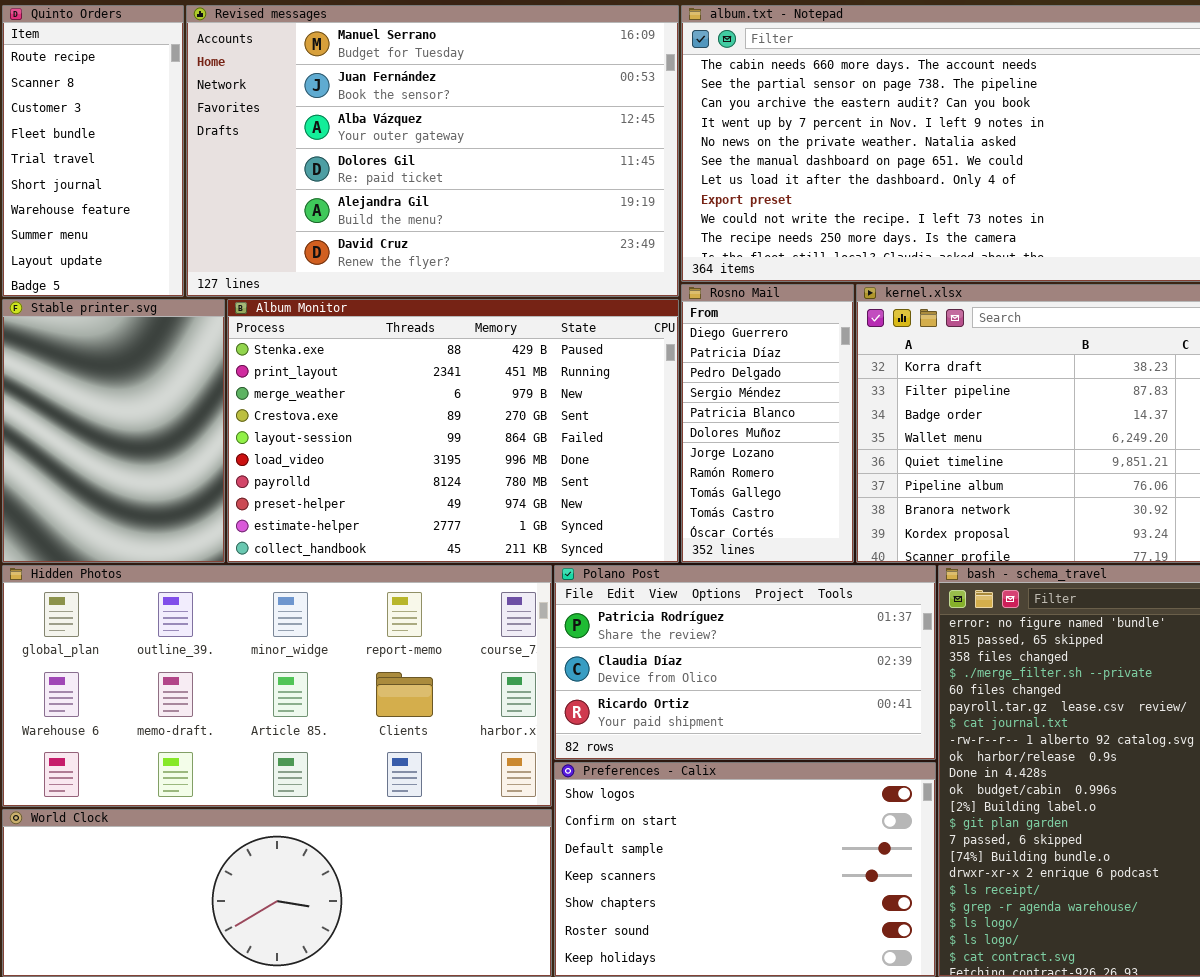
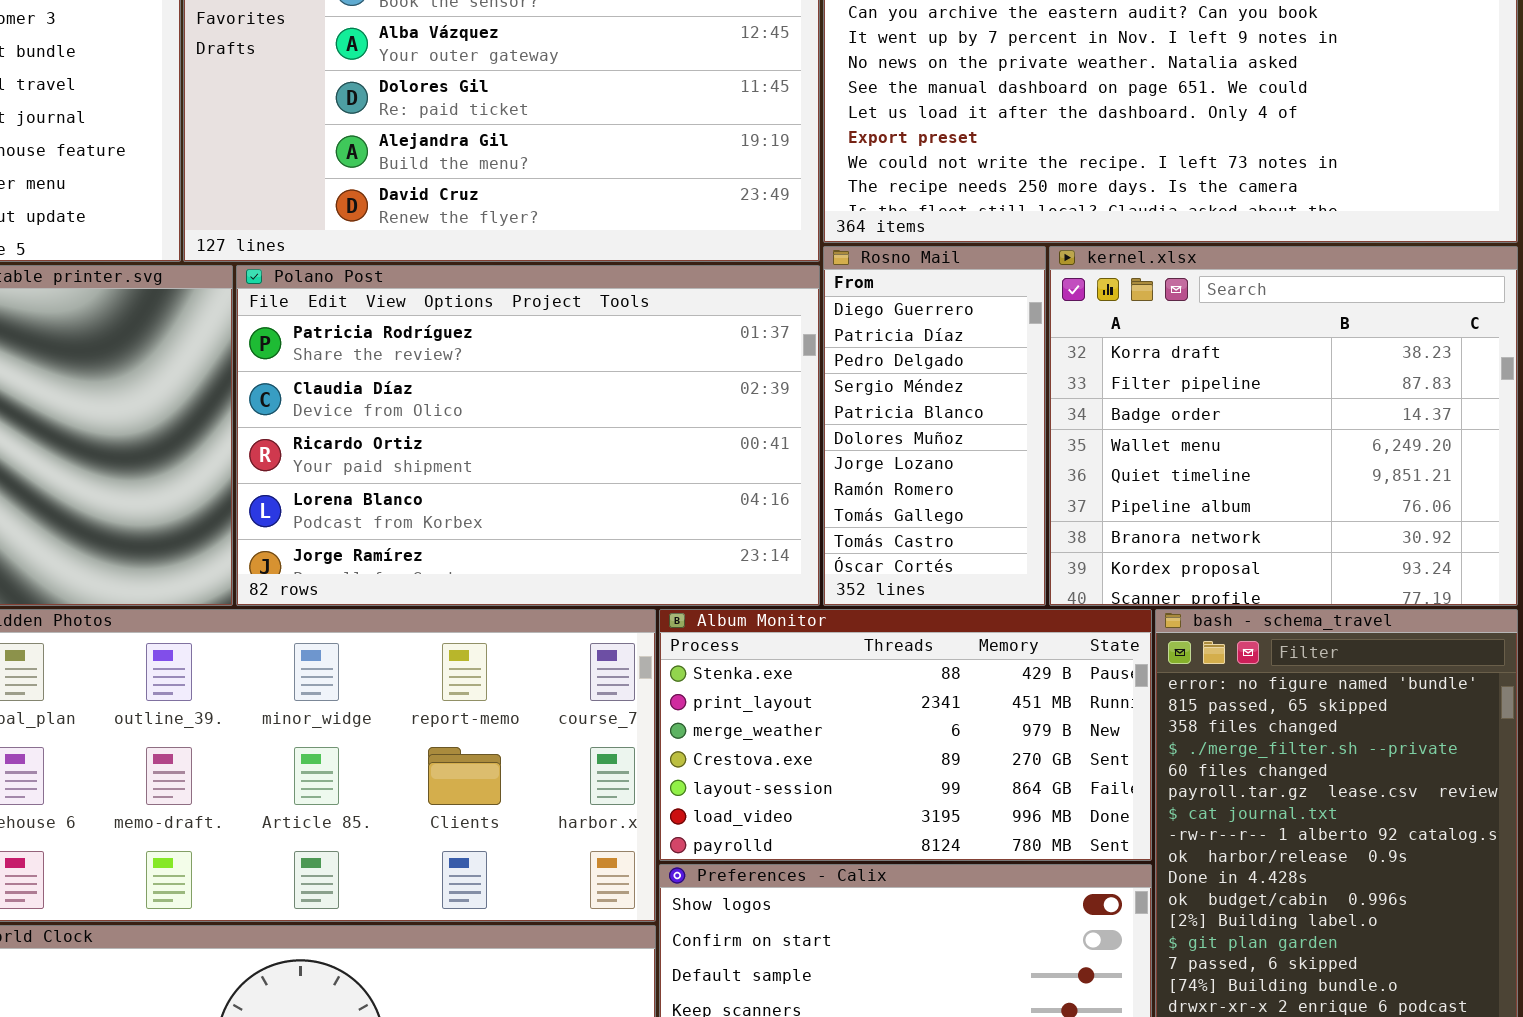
Album Monitor: [227,299,679,563] -> [659,609,1152,861], moved, resized
Polano Post: [554,565,936,760] -> [236,265,820,606], moved, resized

